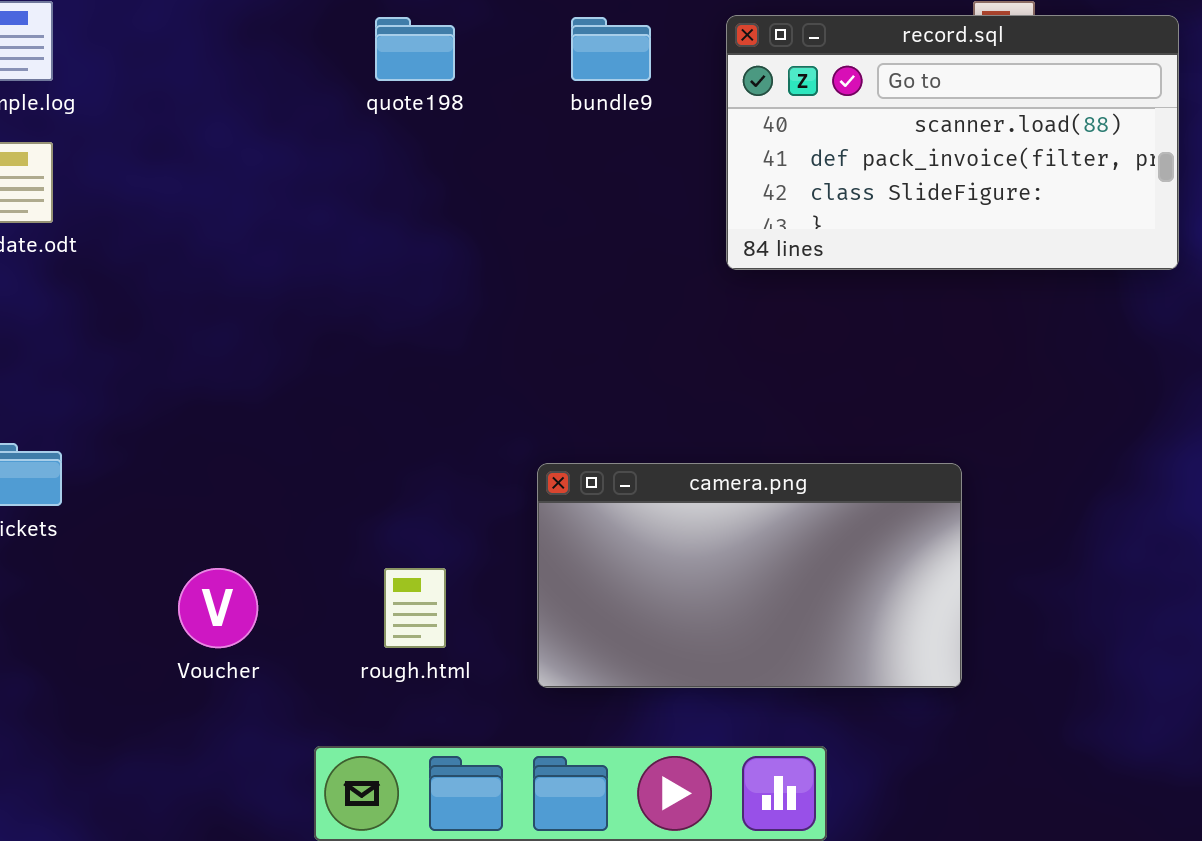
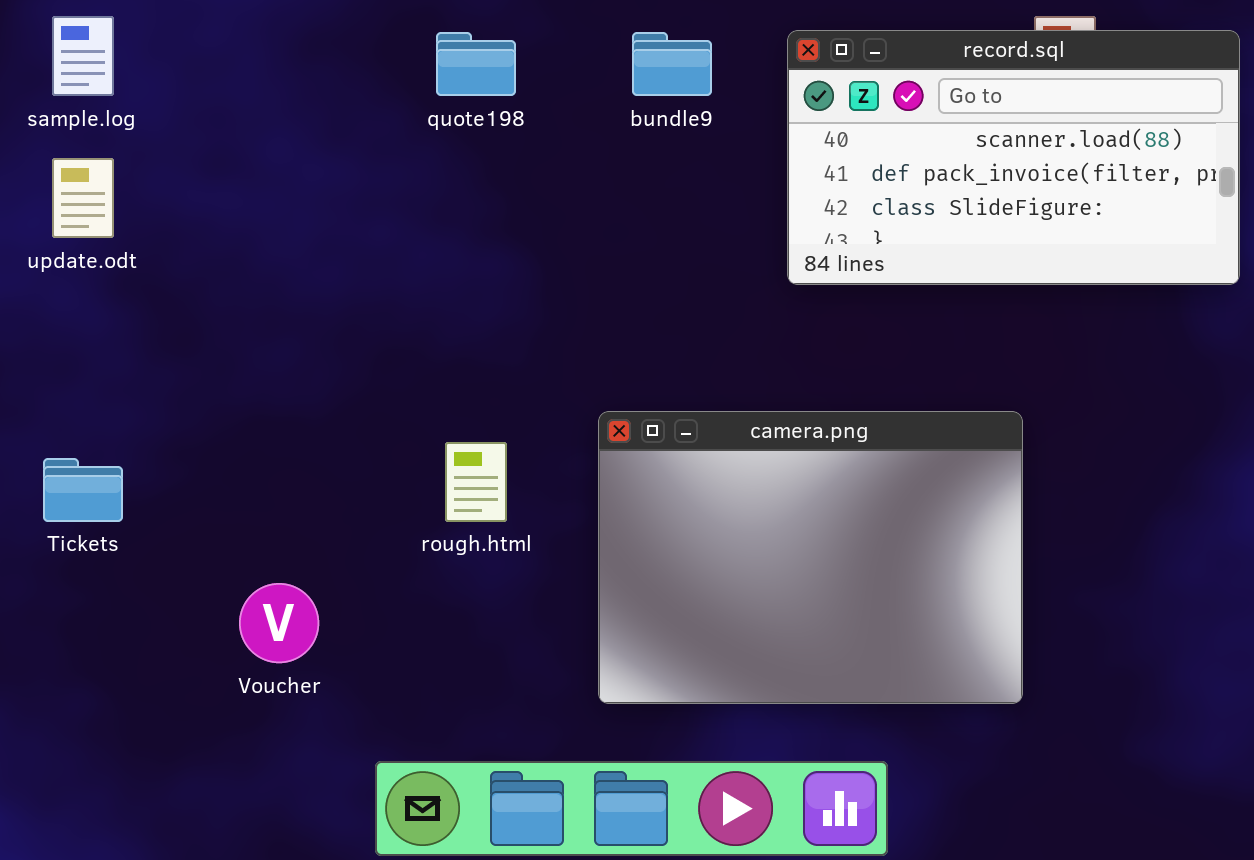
camera.png: [537,463,962,688] -> [598,411,1023,704], resized
rough.html: [384,568,446,648] -> [445,442,507,522], moved

